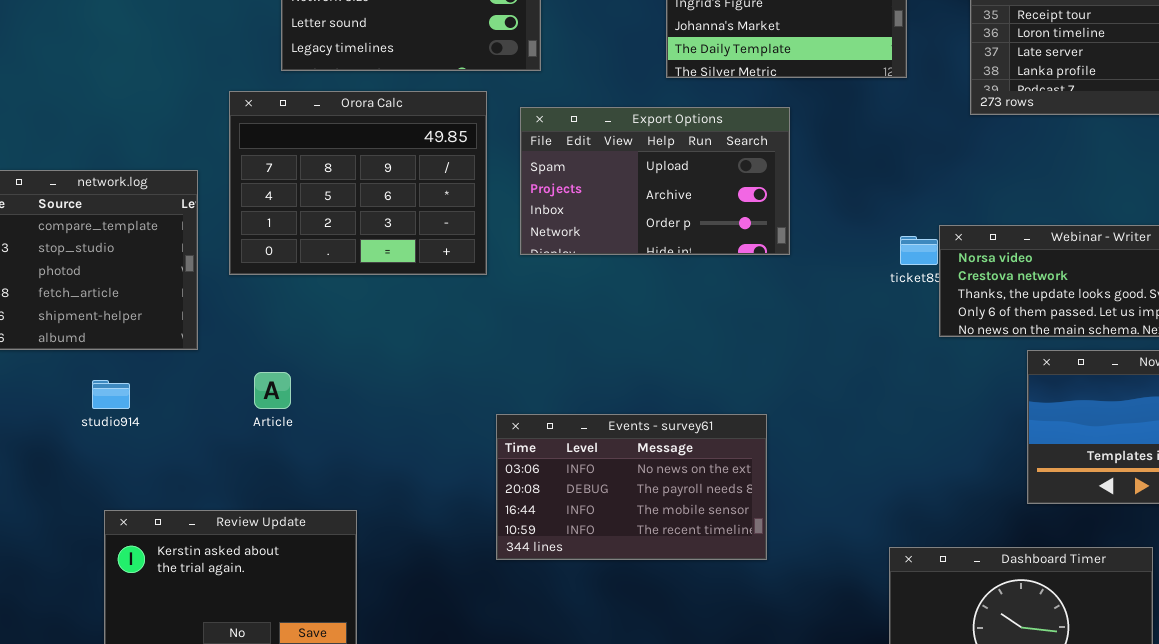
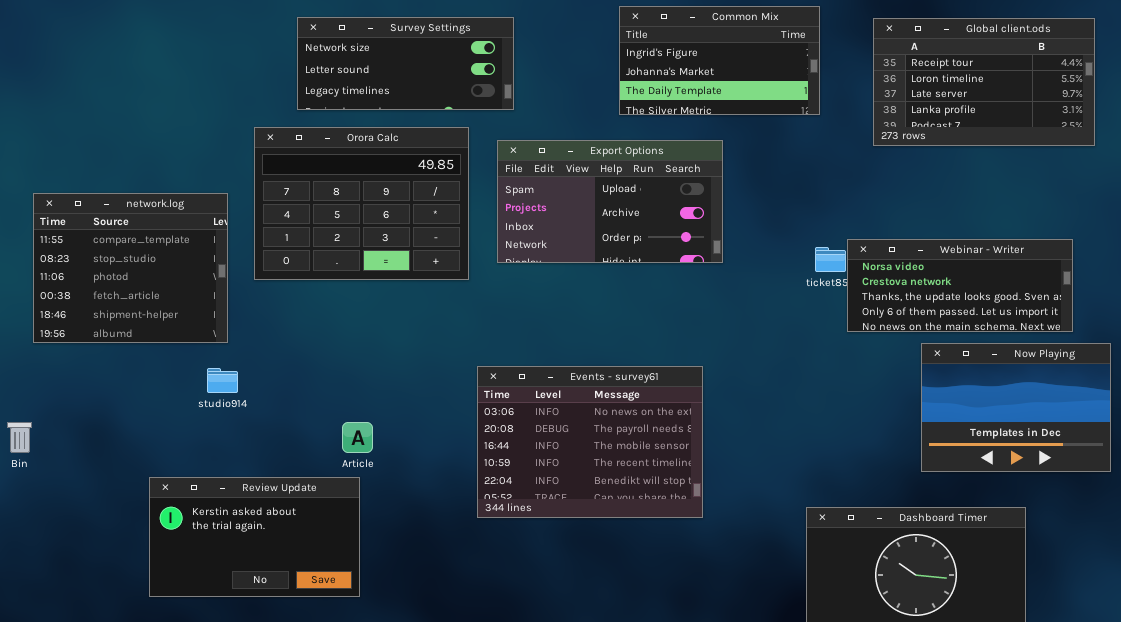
Article: [254,372,291,409] -> [342,422,373,453], moved
studio914: [92,380,130,409] -> [207,368,238,393], moved
Events - survey61: [496,414,767,560] -> [477,366,703,518], resized

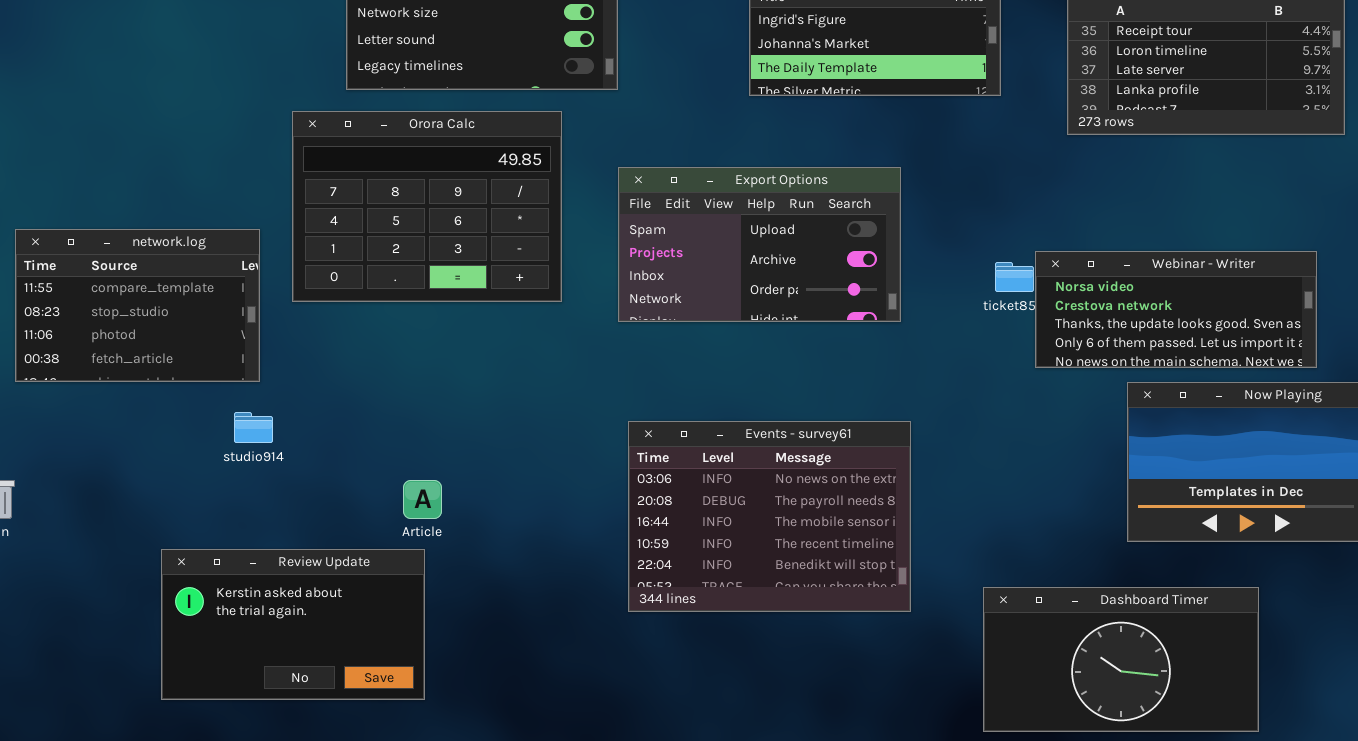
Export Options: [497,140,723,263] -> [618,167,901,322], moved
network.log: [33,193,228,343] -> [15,229,260,382], resized
Events - survey61: [477,366,703,518] -> [628,421,911,612], moved

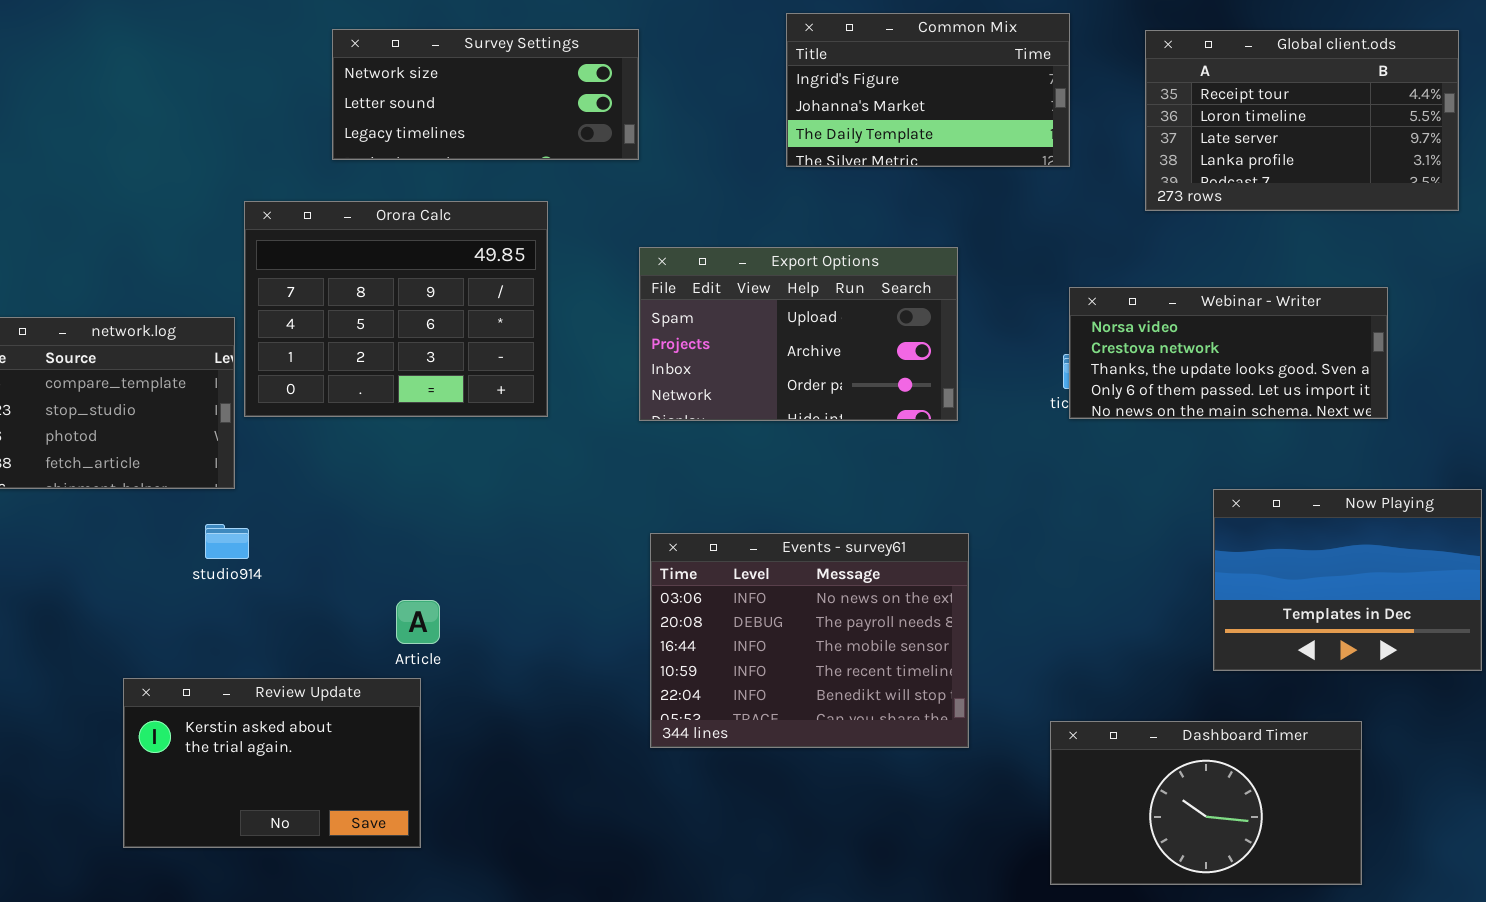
Orora Calc: [292,111,562,302] -> [244,201,548,417], moved
Webinar - Writer: [1035,251,1317,368] -> [1069,287,1388,419], moved

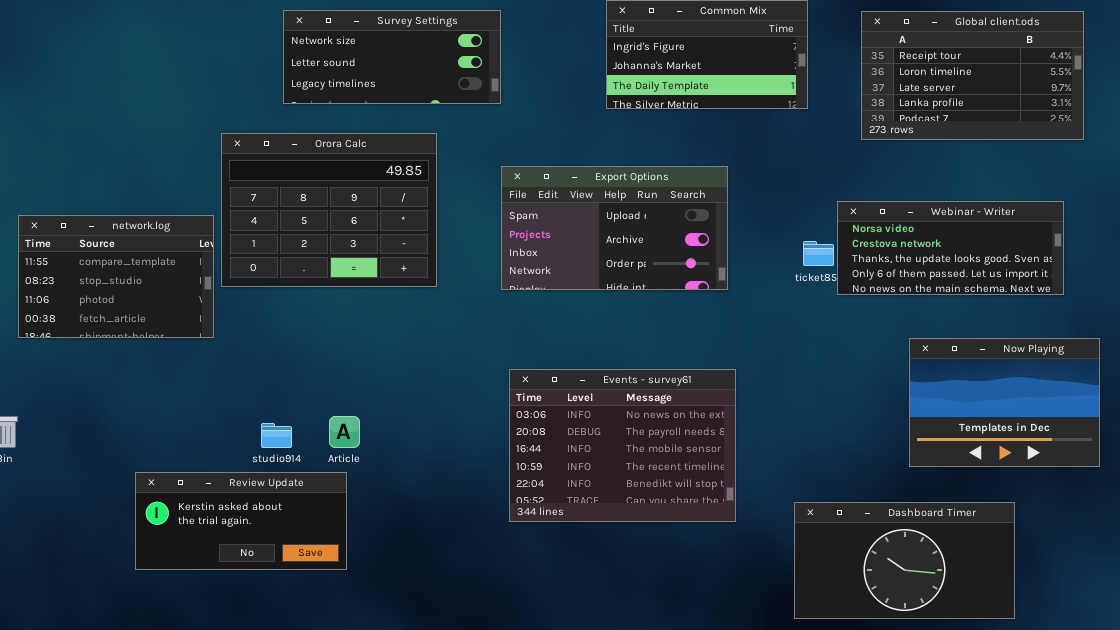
Webinar - Writer: [1069,287,1388,419] -> [837,201,1064,295], moved
studio914: [205,524,249,559] -> [261,423,292,448], moved
Review Update: [123,678,421,848] -> [135,472,347,570], resized

